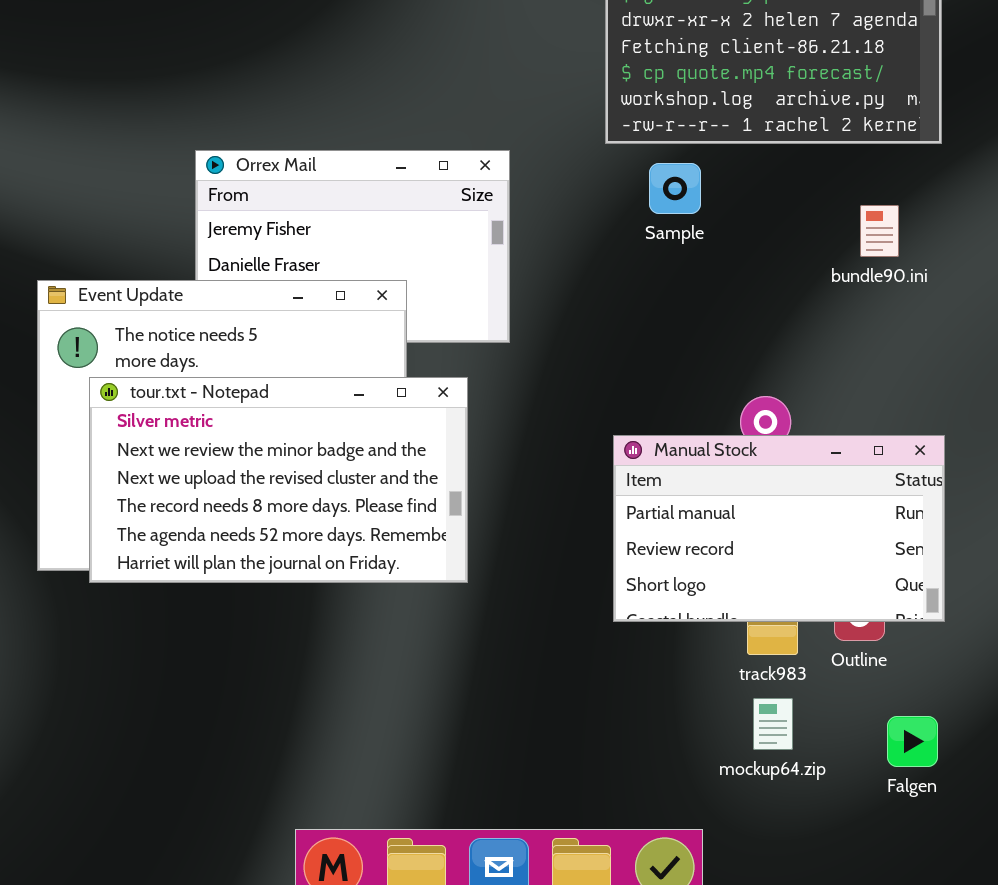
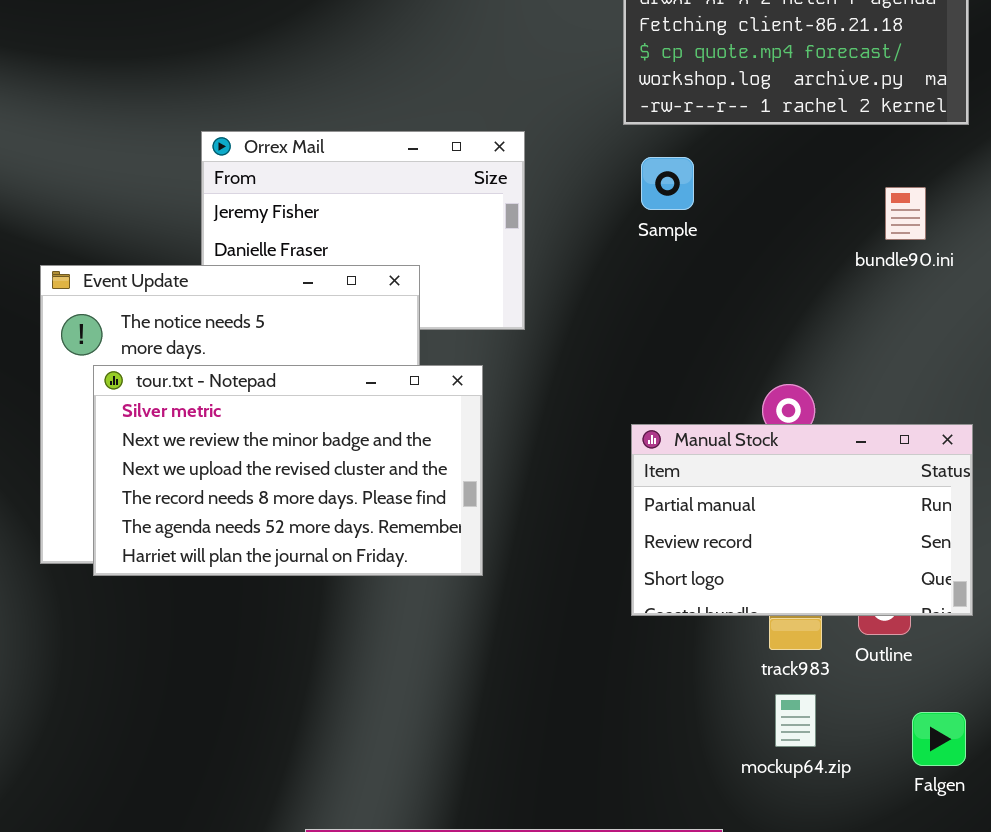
Sample: [649,163,701,214] -> [641,157,694,210], moved

